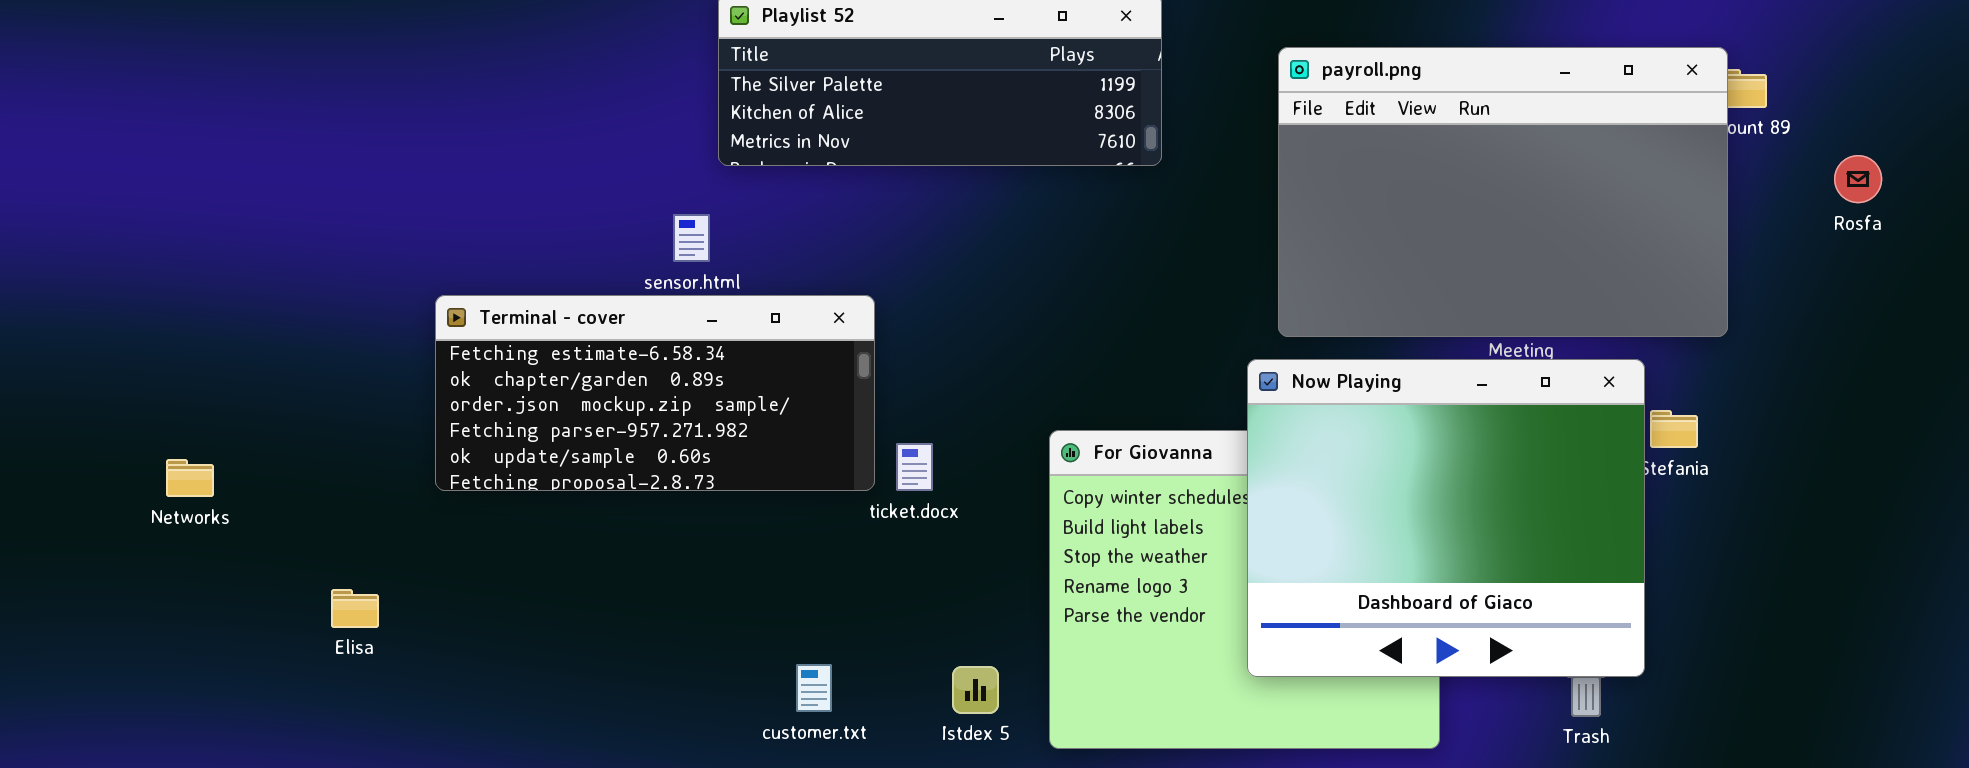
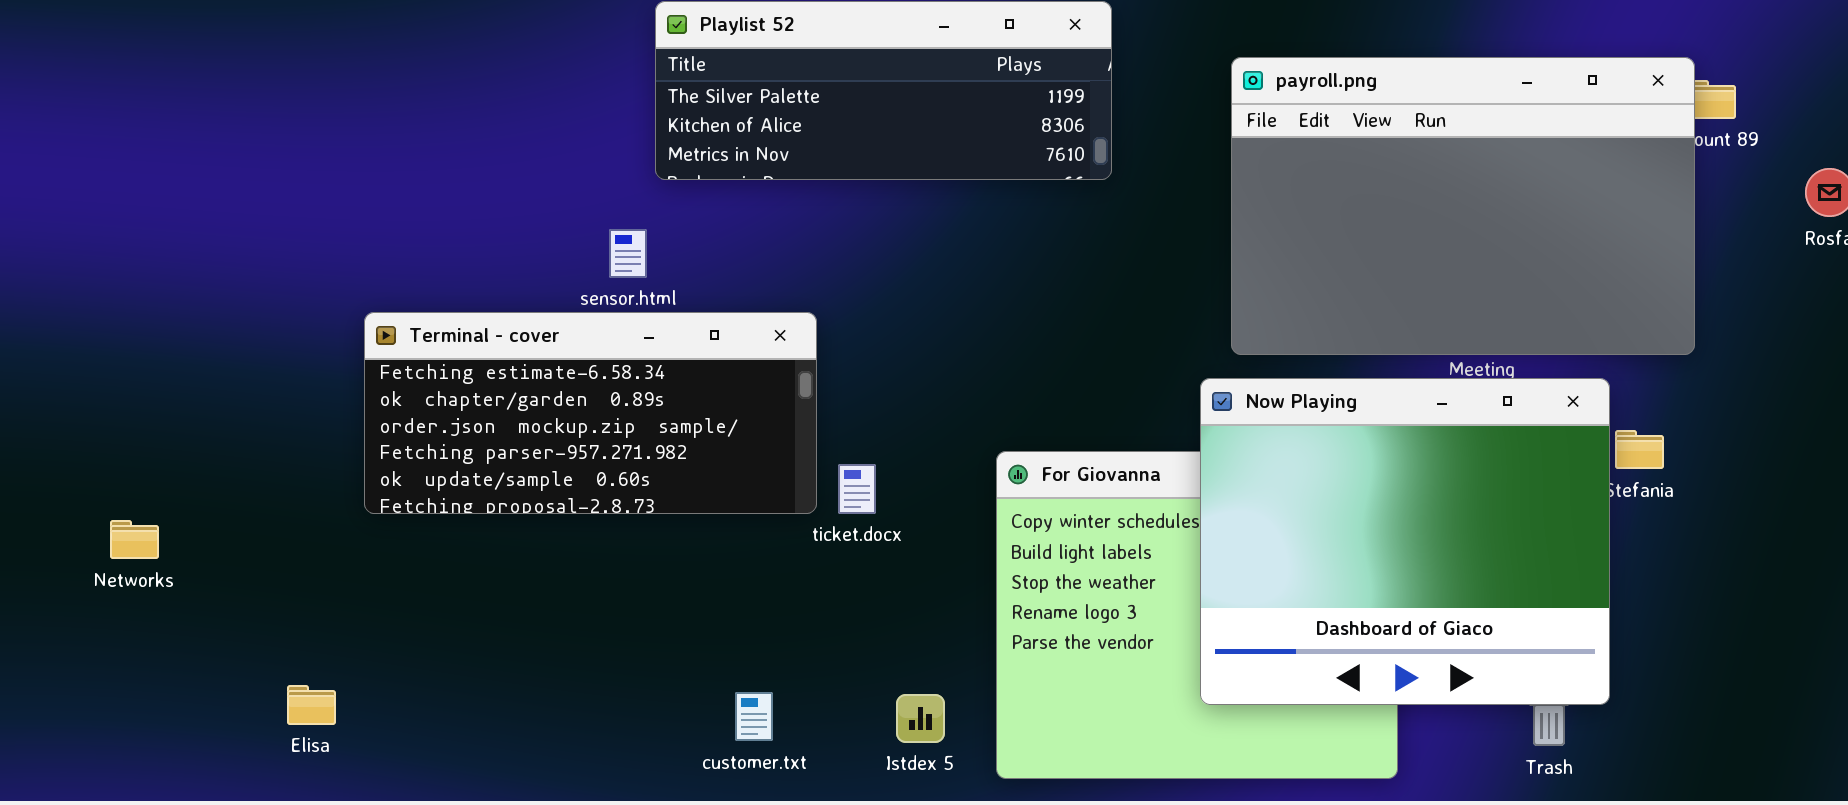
Networks: [166,459,214,497] -> [110,520,159,559], moved
Elisa: [331,589,379,628] -> [287,685,336,725], moved

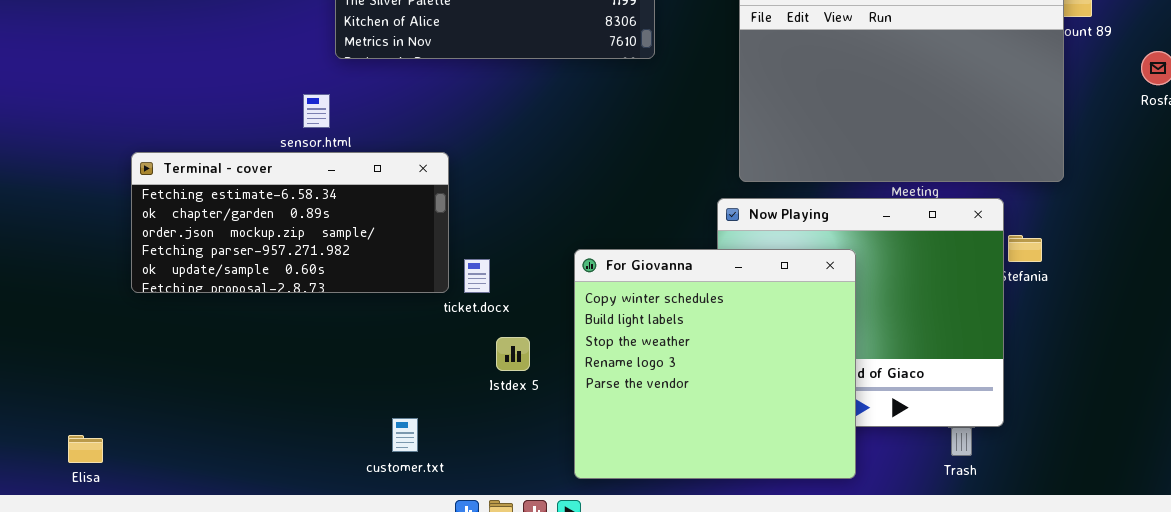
For Giovanna: [996,451,1398,779] -> [574,249,856,479], raised
Elisa: [287,685,336,725] -> [68,435,103,463], moved
Istdex 5: [896,694,945,743] -> [496,337,530,371], moved

